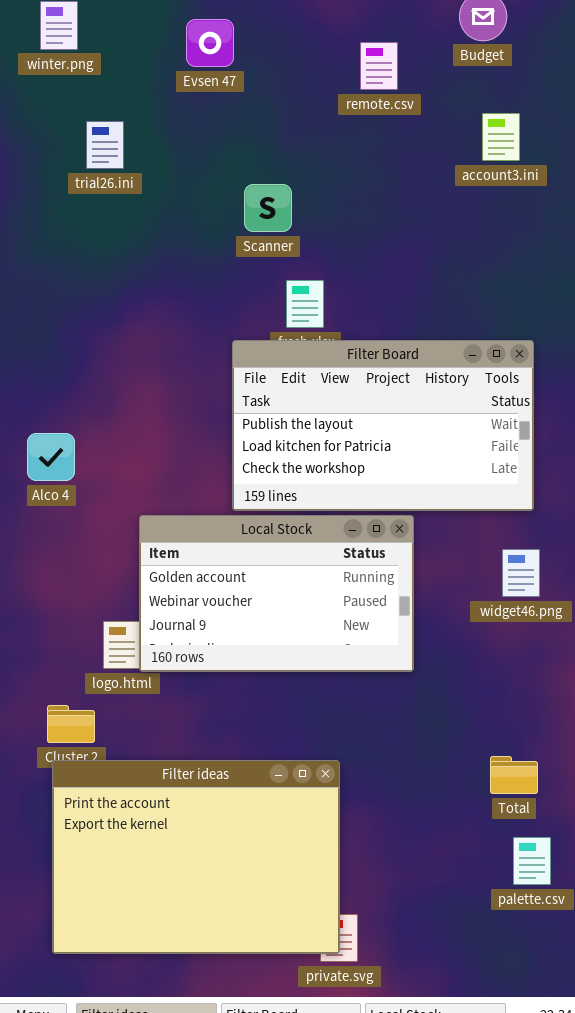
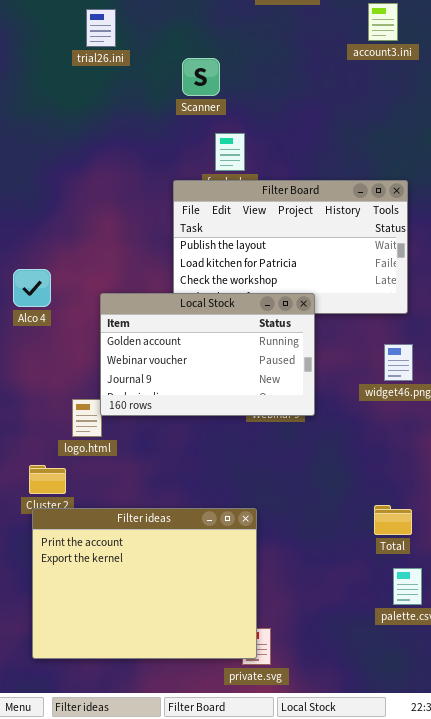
trial26.ini: [86,121,124,169] -> [86,9,116,47], moved
Alco 4: [27,433,75,481] -> [13,269,51,307], moved
Local Stock: [139,515,414,672] -> [100,293,315,416], moved

